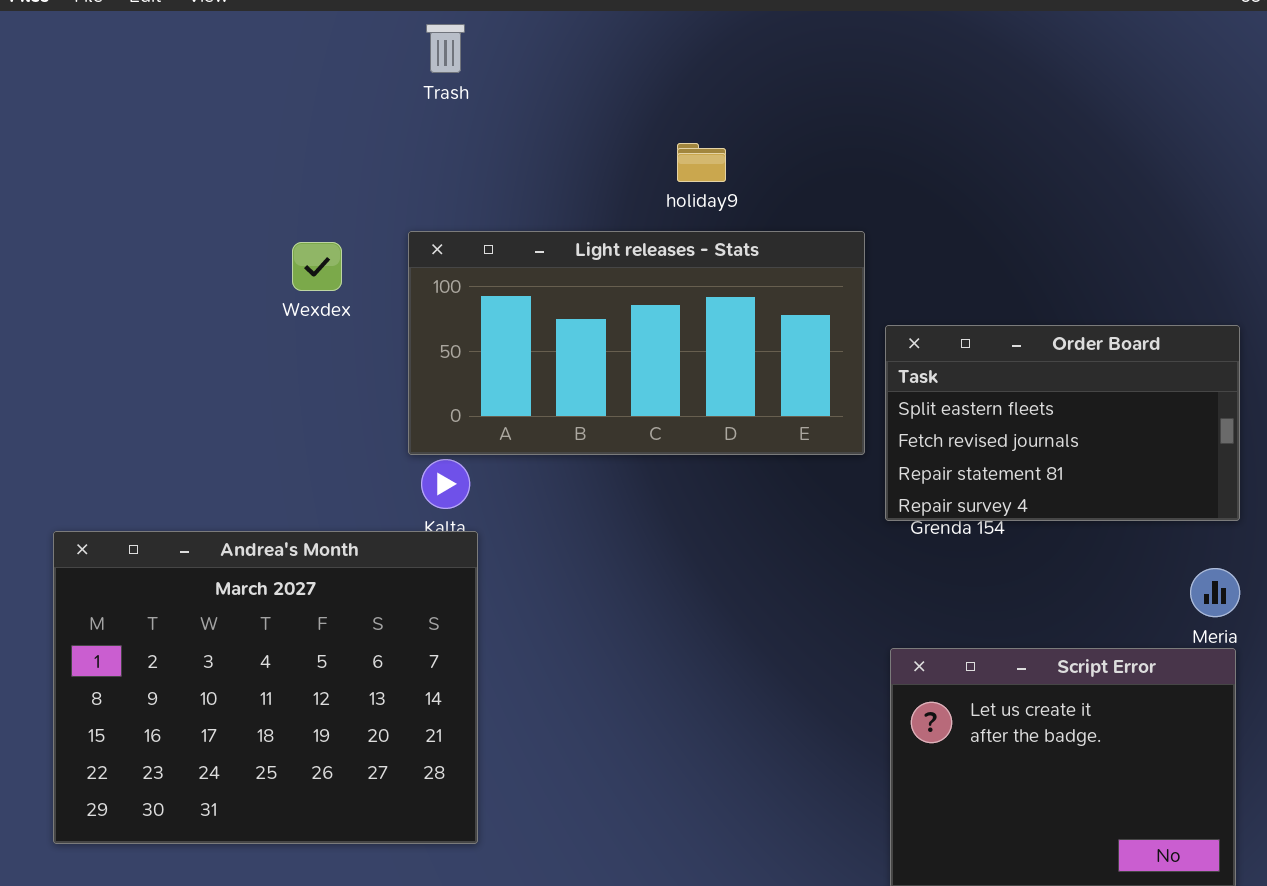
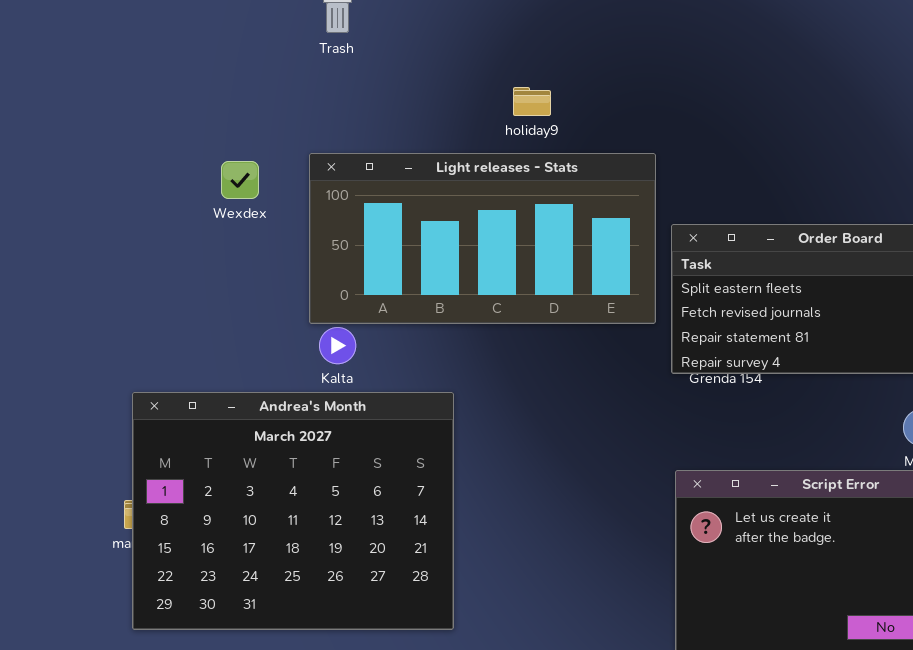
Andrea's Month: [53,531,478,844] -> [132,392,454,630], moved

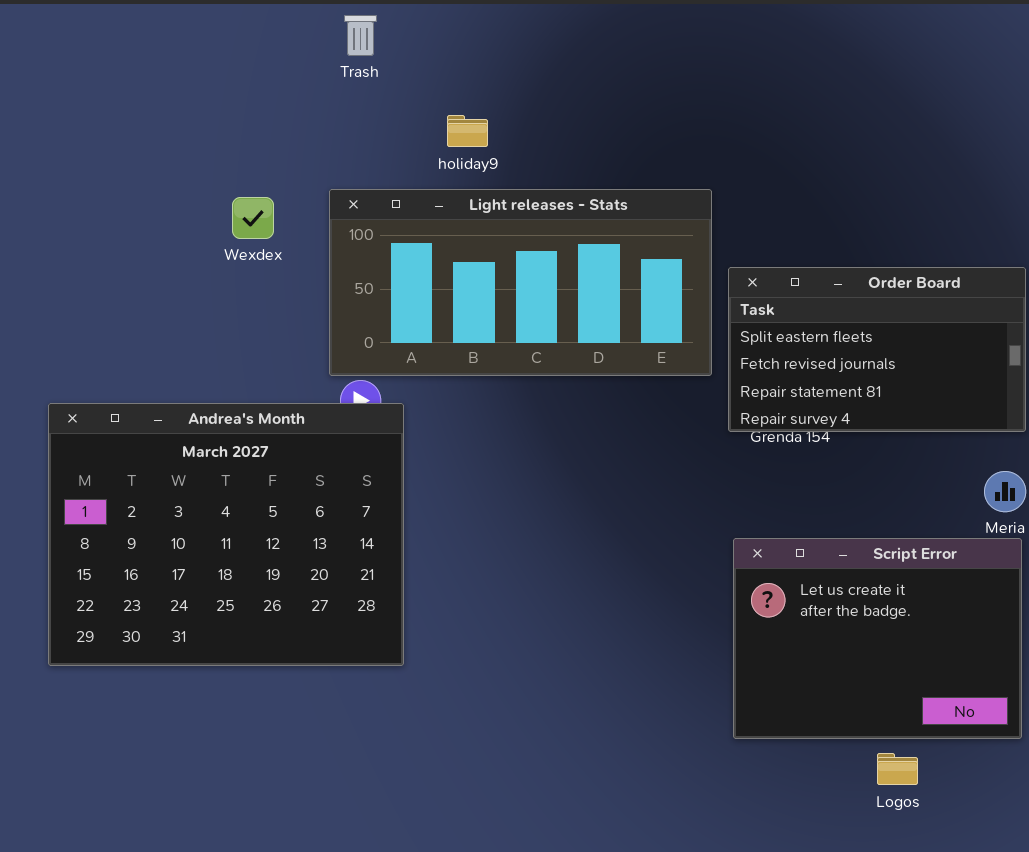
holiday9: [513,87,551,116] -> [447,115,488,147], moved
Andrea's Month: [132,392,454,630] -> [48,403,404,666], moved

